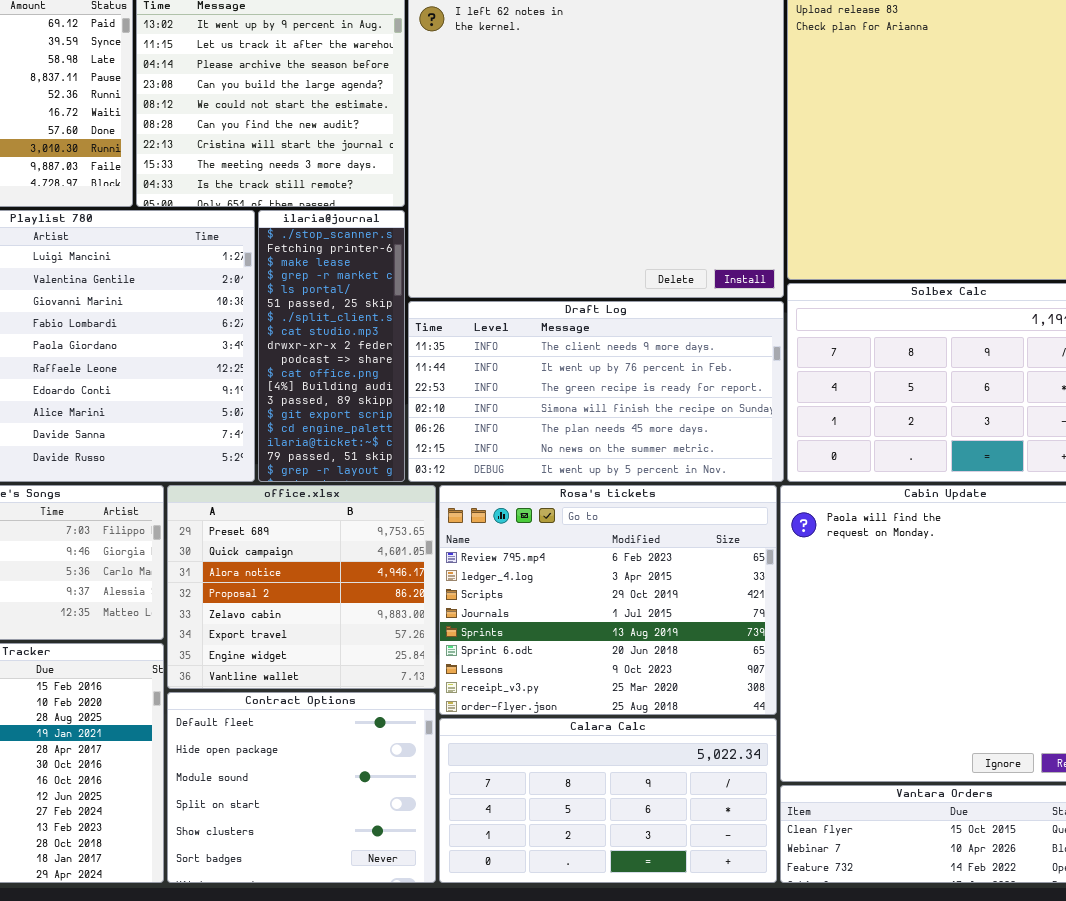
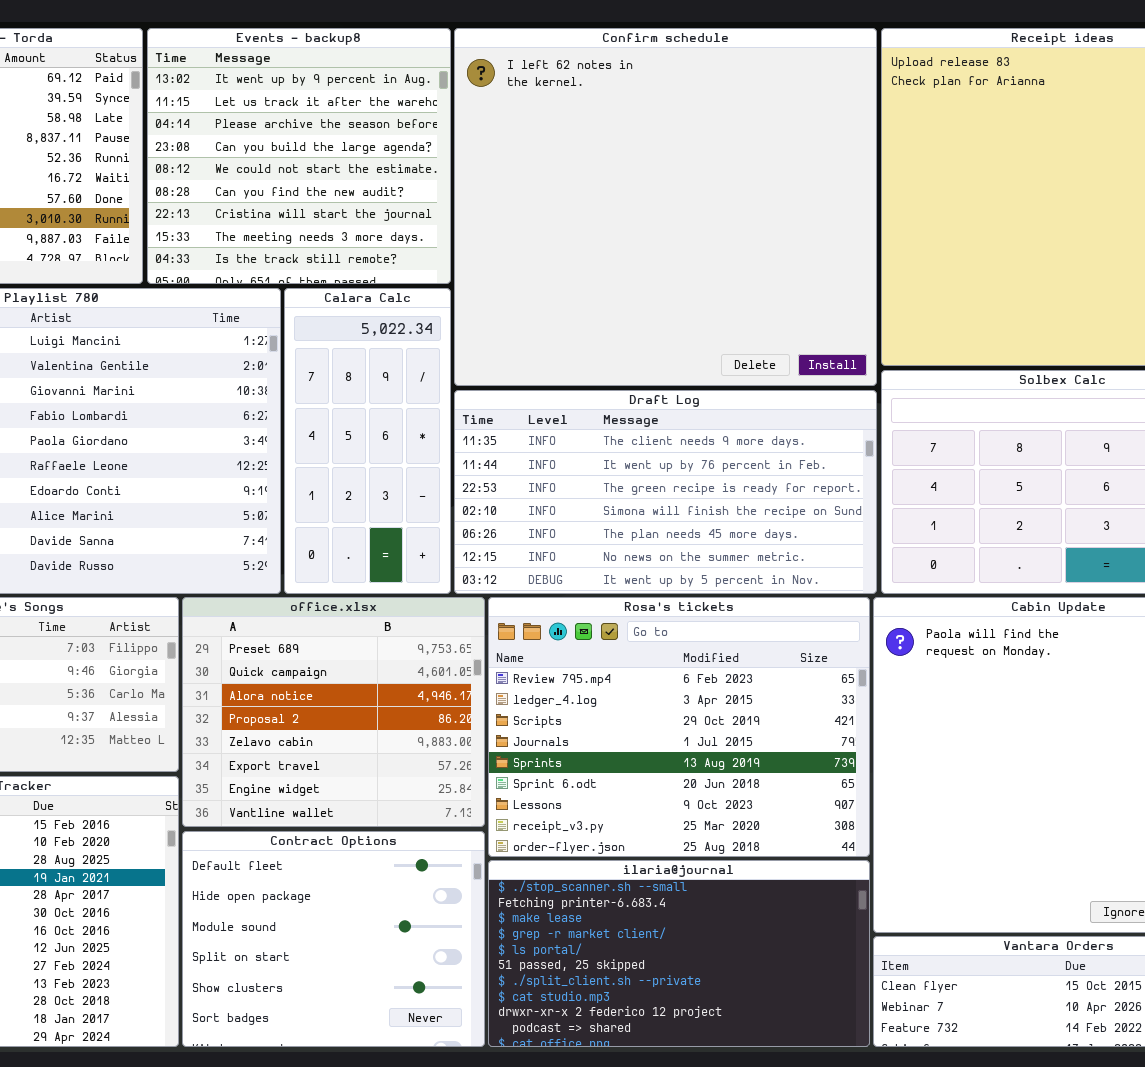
ilaria@journal: [258,210,405,482] -> [488,860,870,1047], moved, resized
Calara Calc: [439,718,777,883] -> [284,288,451,594], moved, resized

